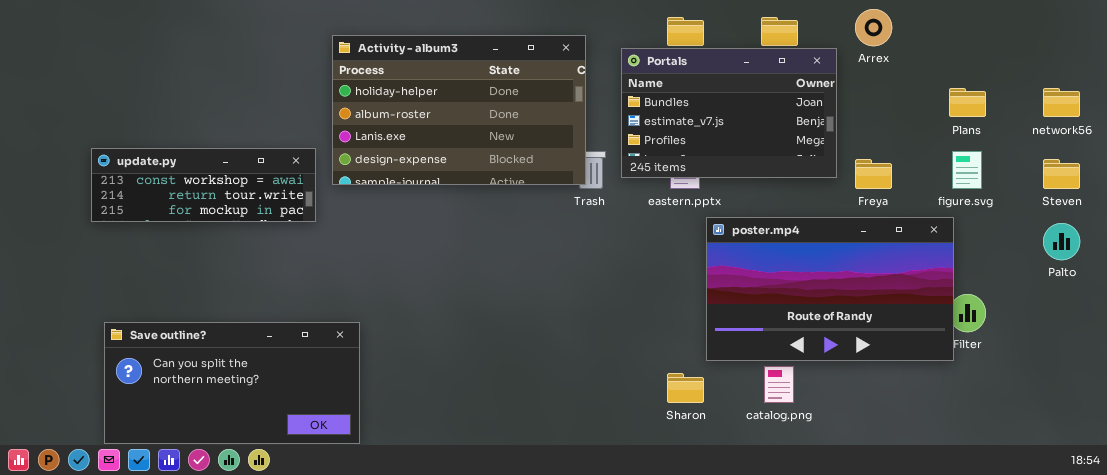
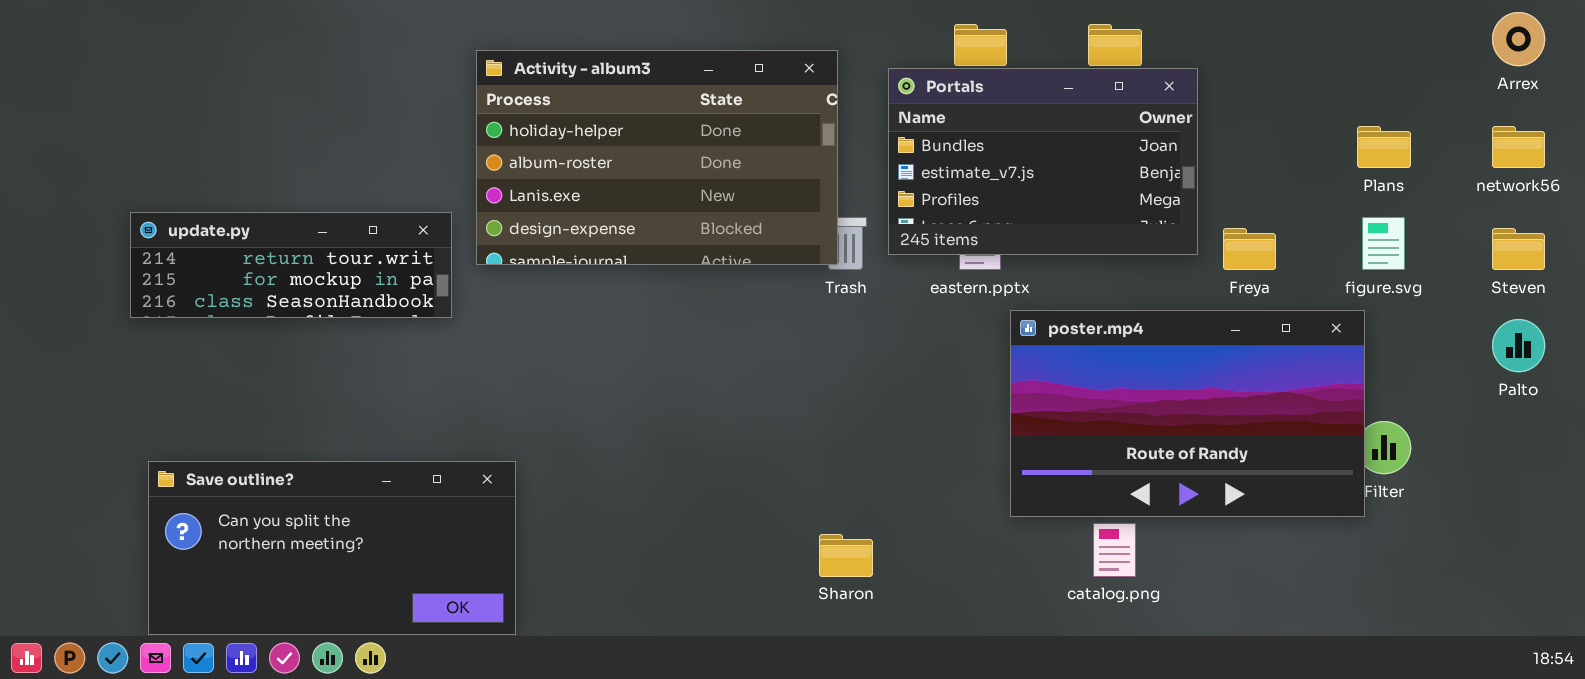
Arrex: [855,9,892,46] -> [1492,12,1545,66], moved
update.py: [91,148,316,222] -> [130,212,452,318], scrolled down 1 row
Sharon: [667,373,704,403] -> [819,534,873,577], moved

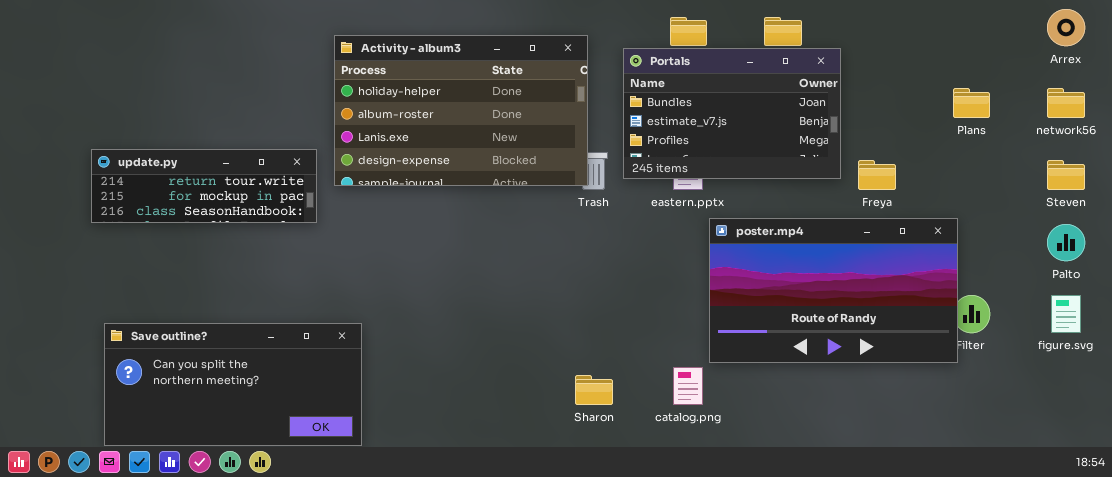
figure.svg: [1362,217,1405,270] -> [1051,295,1081,333], moved
catalog.png: [1093,523,1136,577] -> [673,367,703,405], moved

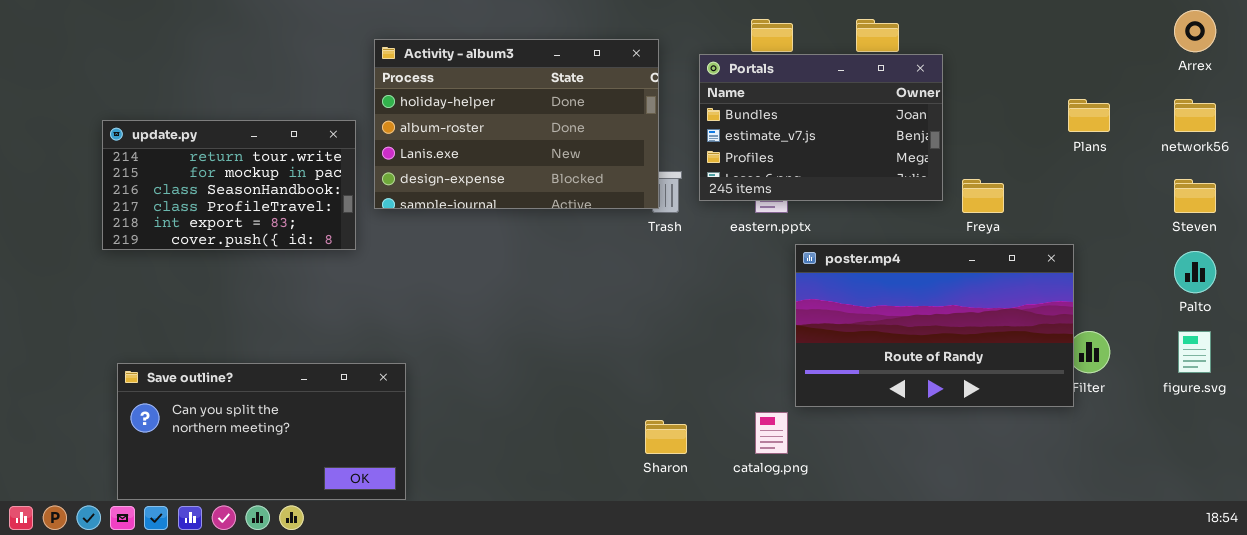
update.py: [91,149,317,223] -> [102,120,356,250], resized

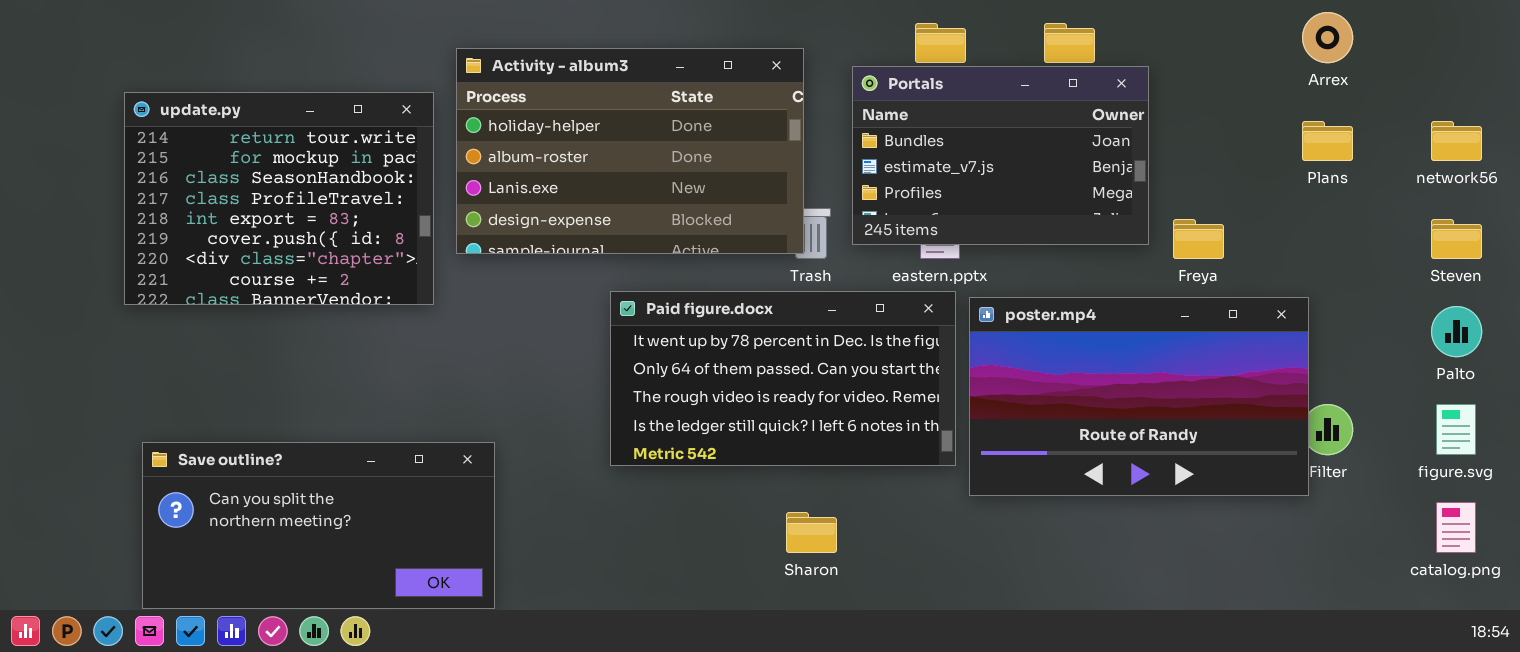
Arrex: [1174,10,1216,52] -> [1302,12,1353,63], moved
update.py: [102,120,356,250] -> [124,92,434,305], resized
Paid figure.docx: none -> [610,291,956,466], opened
catalog.png: [755,412,788,454] -> [1436,502,1476,553], moved

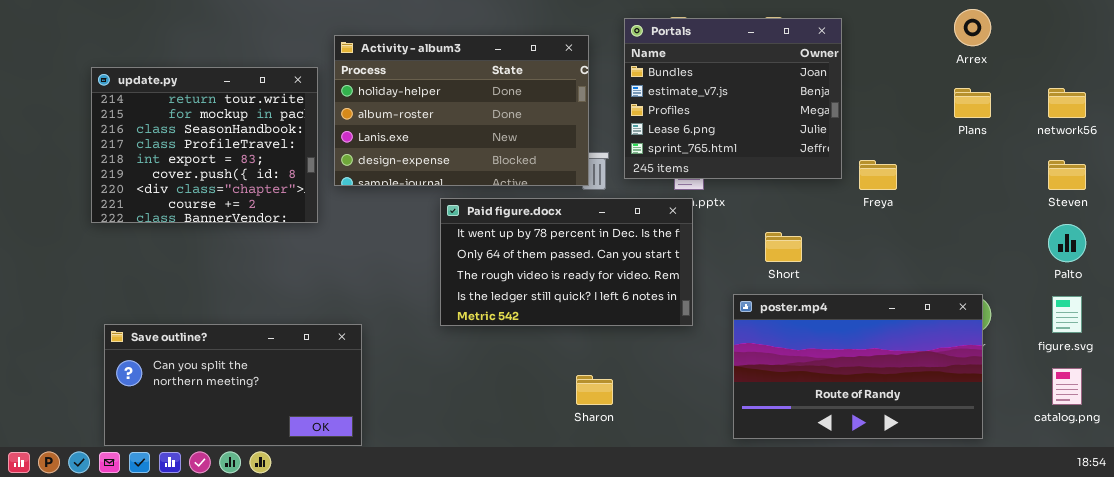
Portals: [852,66,1149,245] -> [624,18,842,179], resized
Paid figure.docx: [610,291,956,466] -> [440,198,693,326], moved
poster.mp4: [969,297,1309,496] -> [733,294,983,439], moved

